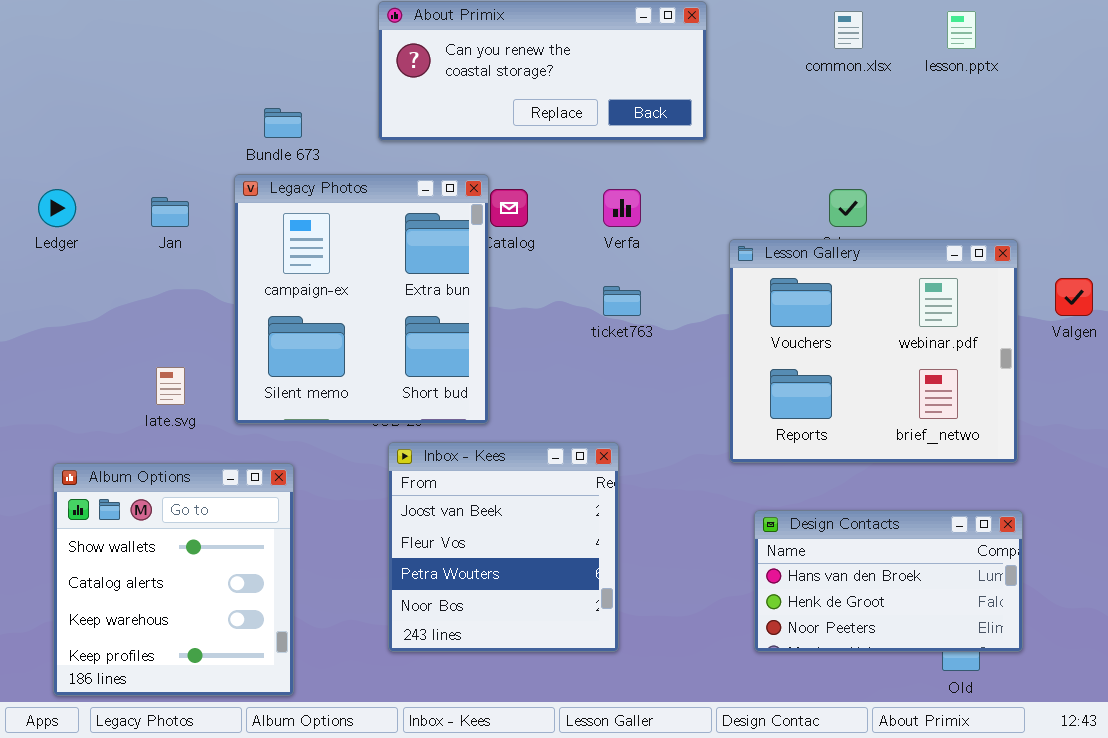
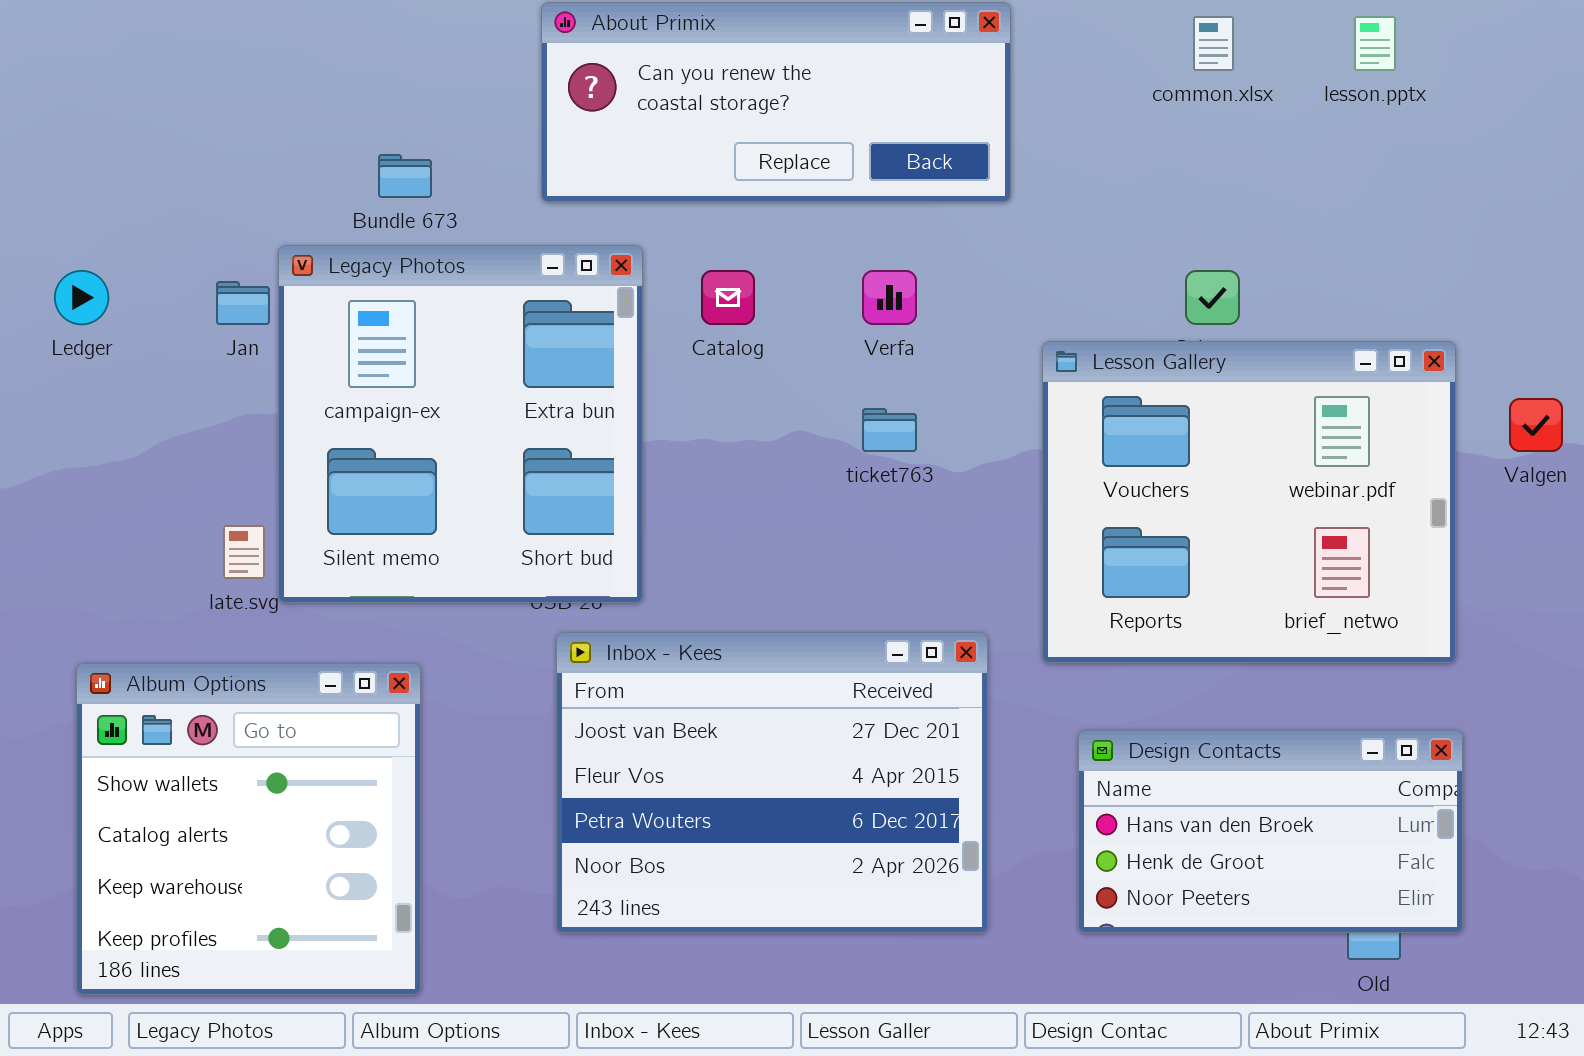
Legacy Photos: [234,174,489,424] -> [278,245,643,603], moved
Inbox - Kees: [388,442,619,652] -> [556,632,988,933], resized

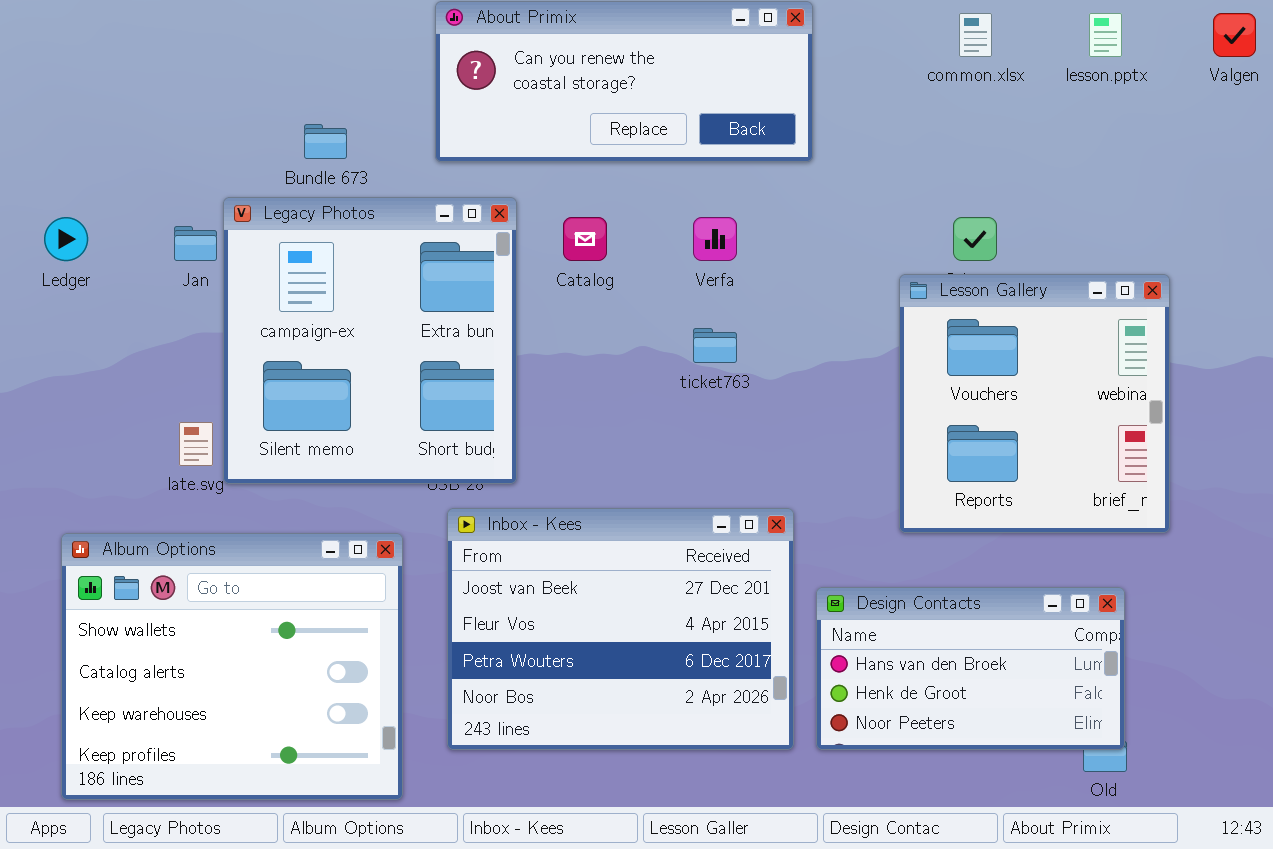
Lesson Gallery: [1042,341,1456,663] -> [899,274,1170,533], resized
Valgen: [1509,398,1563,452] -> [1213,13,1256,57], moved
Album Options: [76,663,421,995] -> [61,533,403,800], resized
Design Contacts: [1078,730,1463,933] -> [816,587,1125,750], moved

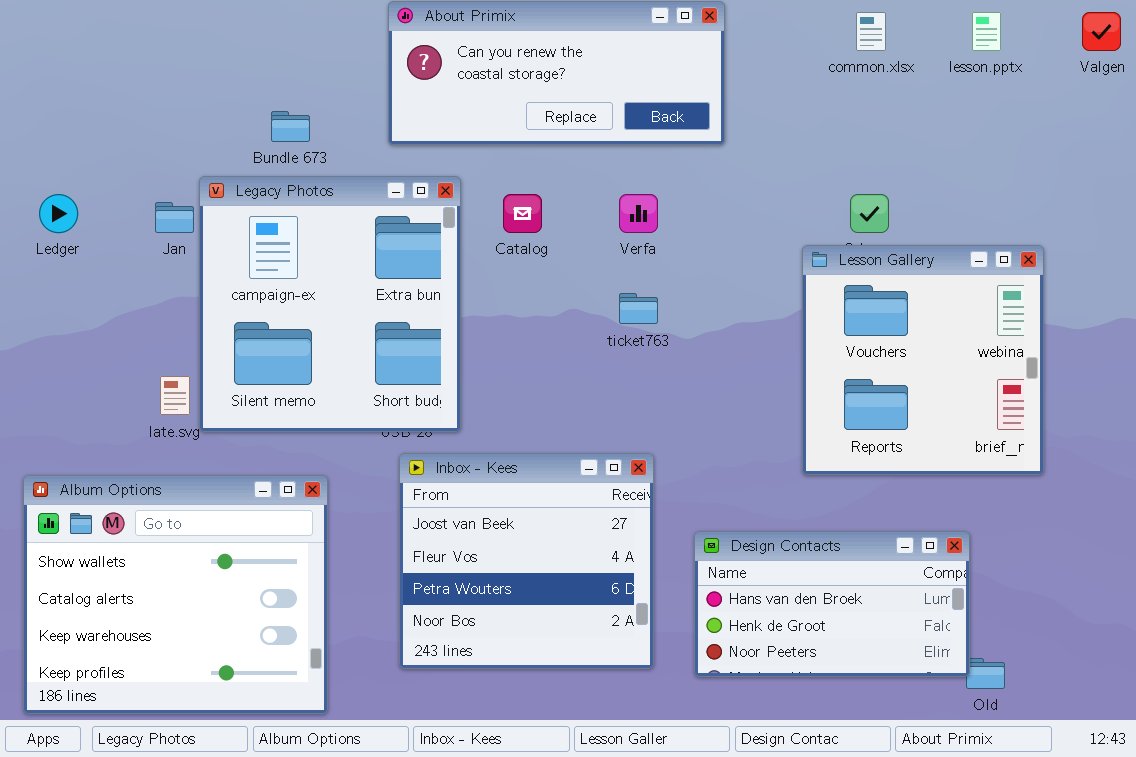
Inbox - Kees: [447,508,794,750] -> [399,453,654,669], resized
Album Options: [61,533,403,800] -> [23,475,328,714], moved
Design Contacts: [816,587,1125,750] -> [694,531,970,677], moved

